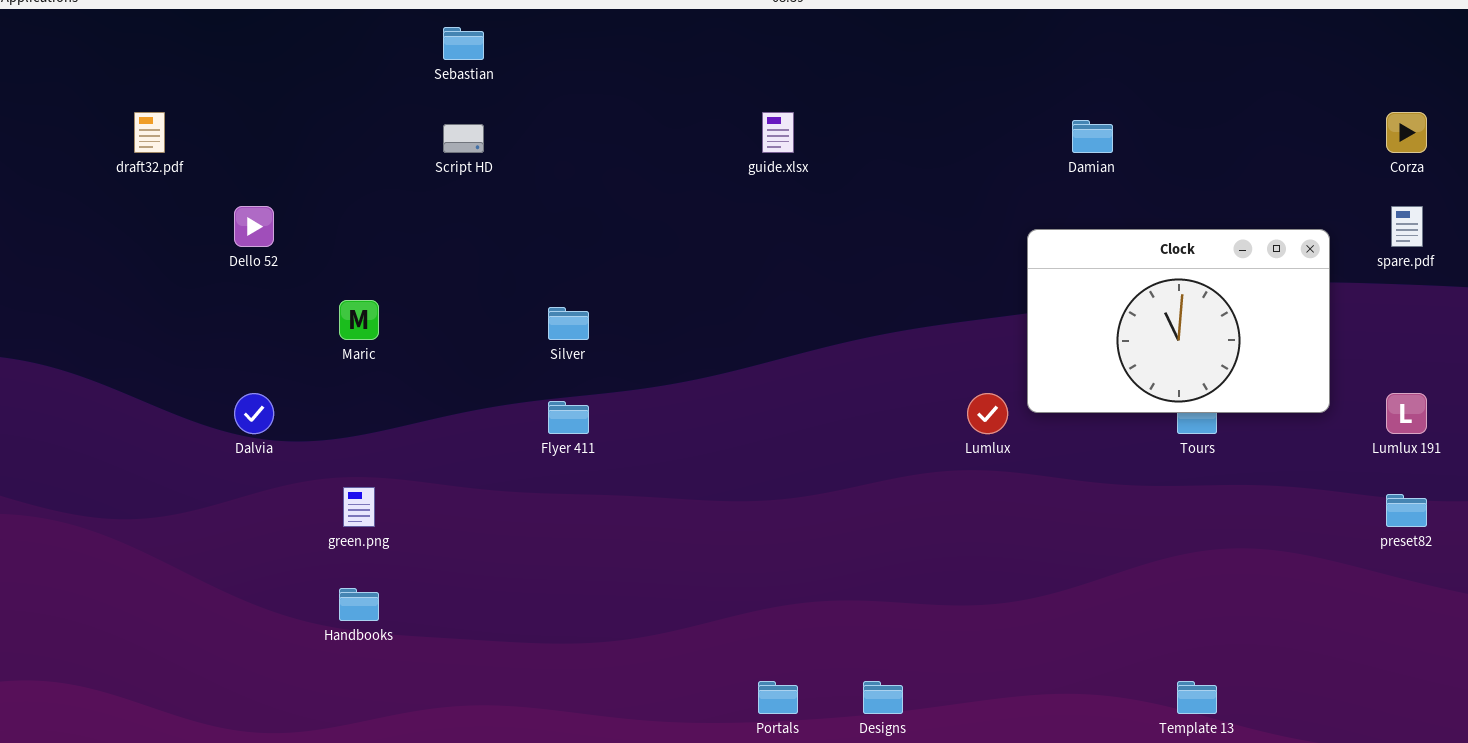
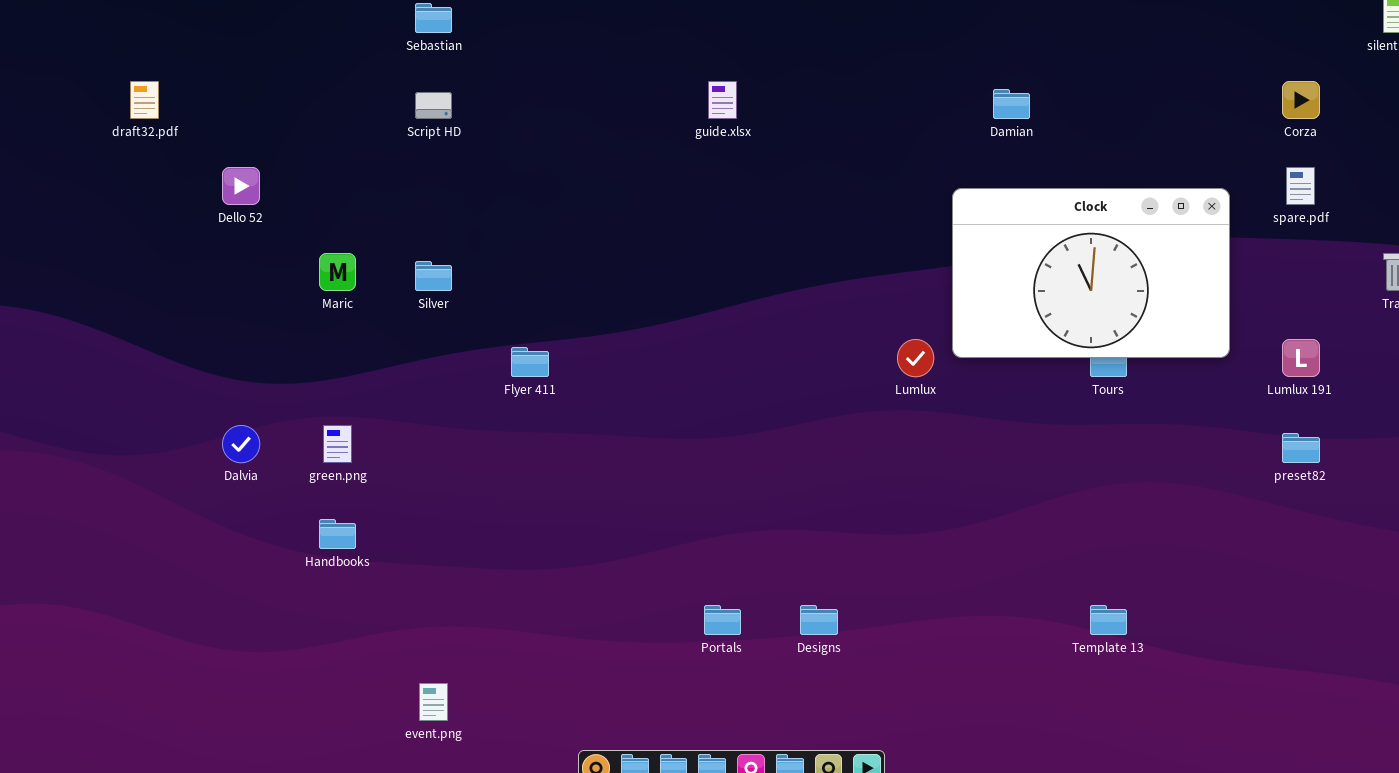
Silver: [548,307,589,340] -> [415,261,452,291], moved
Dalvia: [234,393,274,434] -> [222,425,260,463], moved

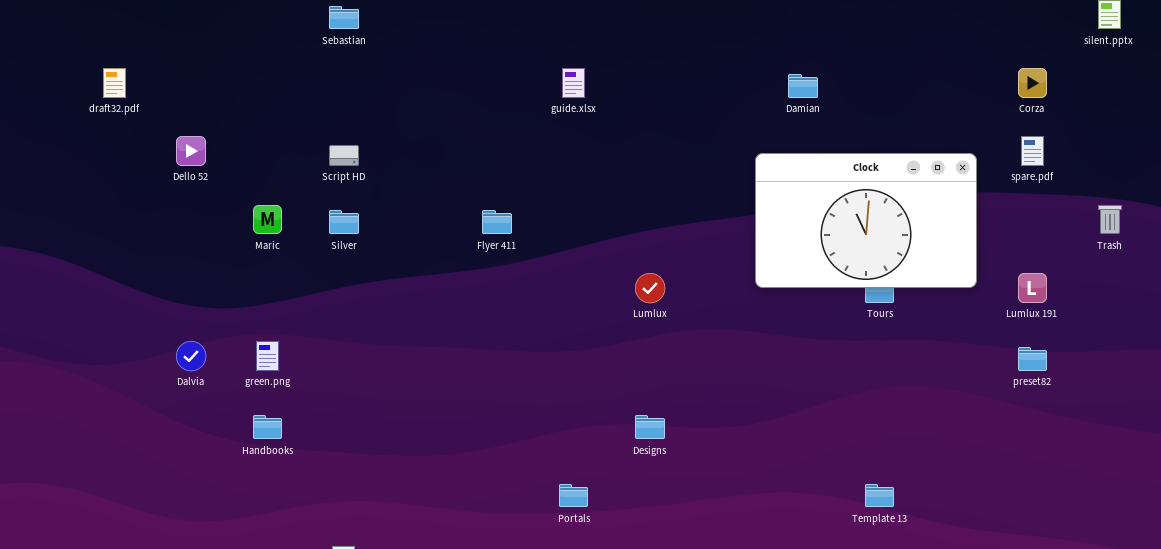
Script HD: [415,92,452,119] -> [329,145,359,166], moved
Lumlux: [897,339,934,377] -> [635,273,665,303], moved
Flyer 411: [511,347,549,377] -> [482,210,512,234], moved
Designs: [800,605,838,635] -> [635,415,665,439], moved

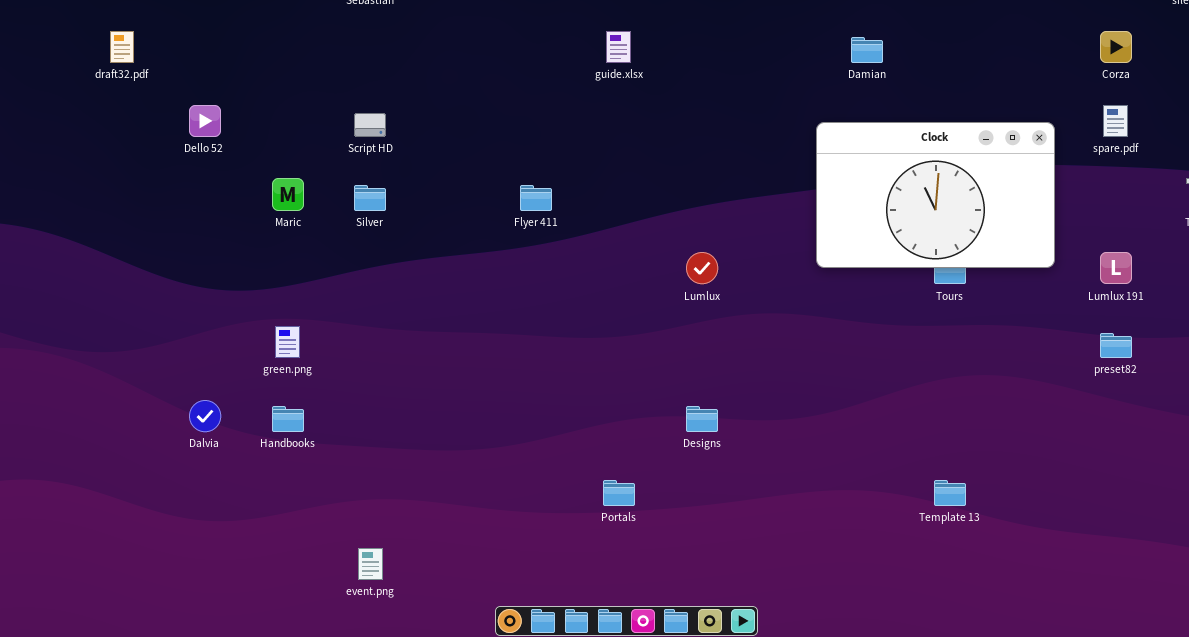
Dalvia: [176,341,206,371] -> [189,400,221,432], moved

